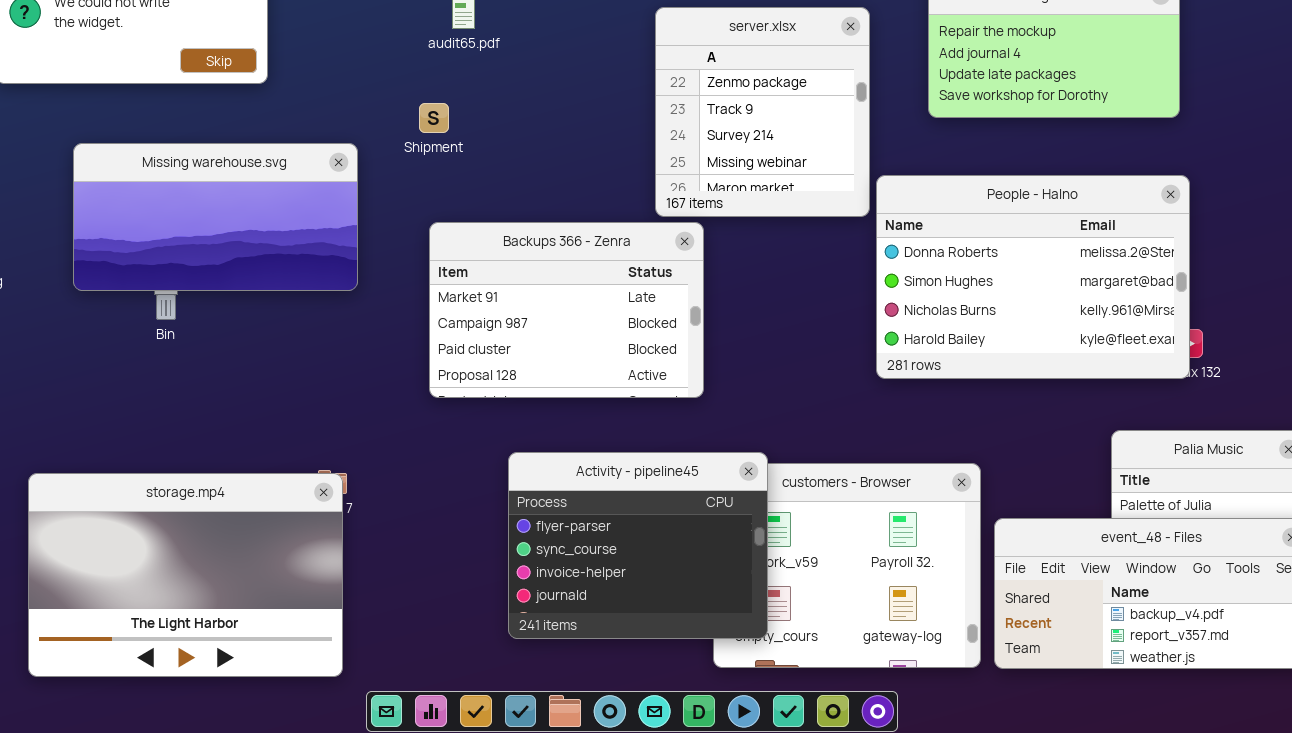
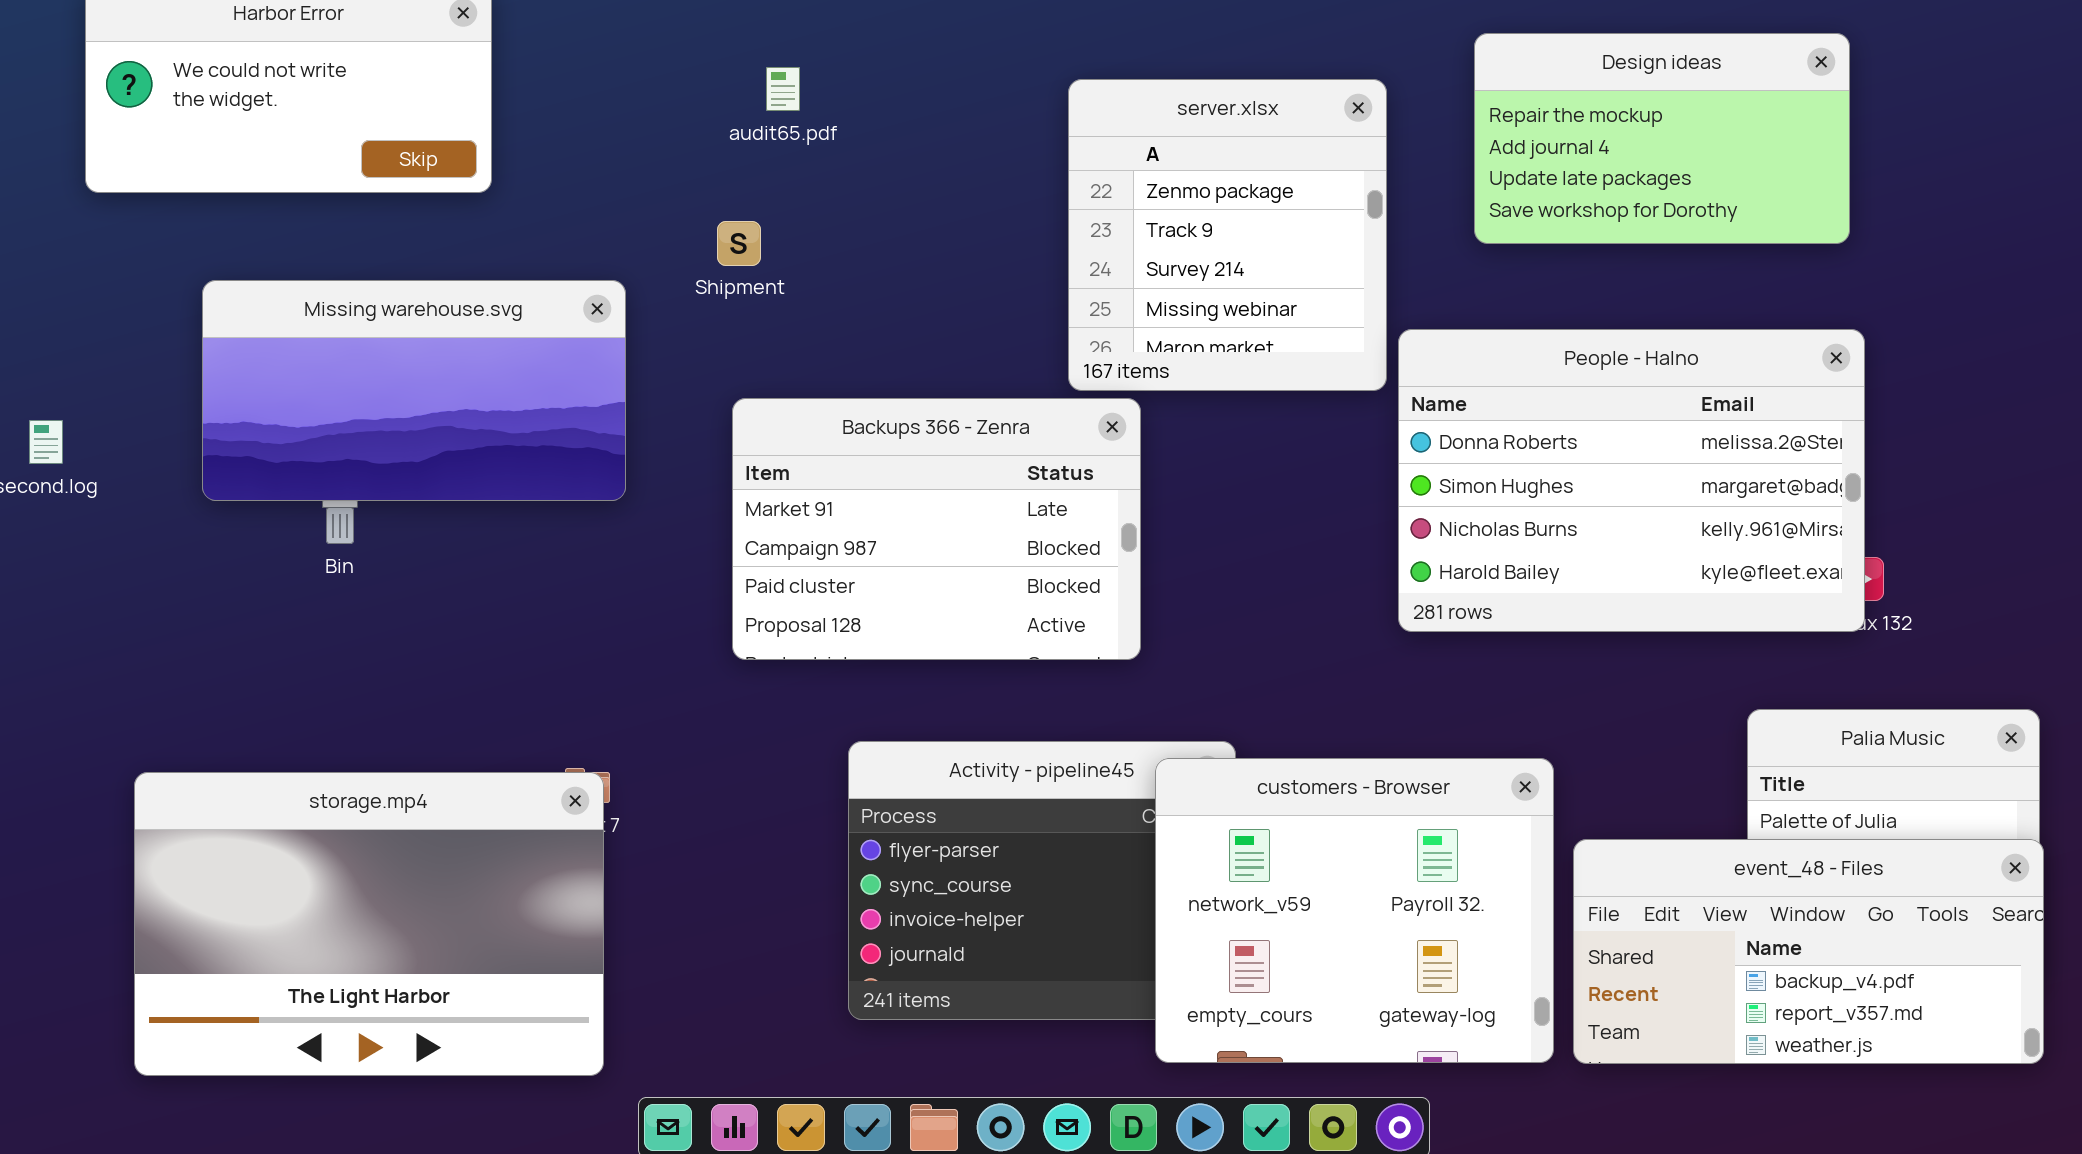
customers - Browser: [713,463,981,668] -> [1155,758,1554,1063], raised

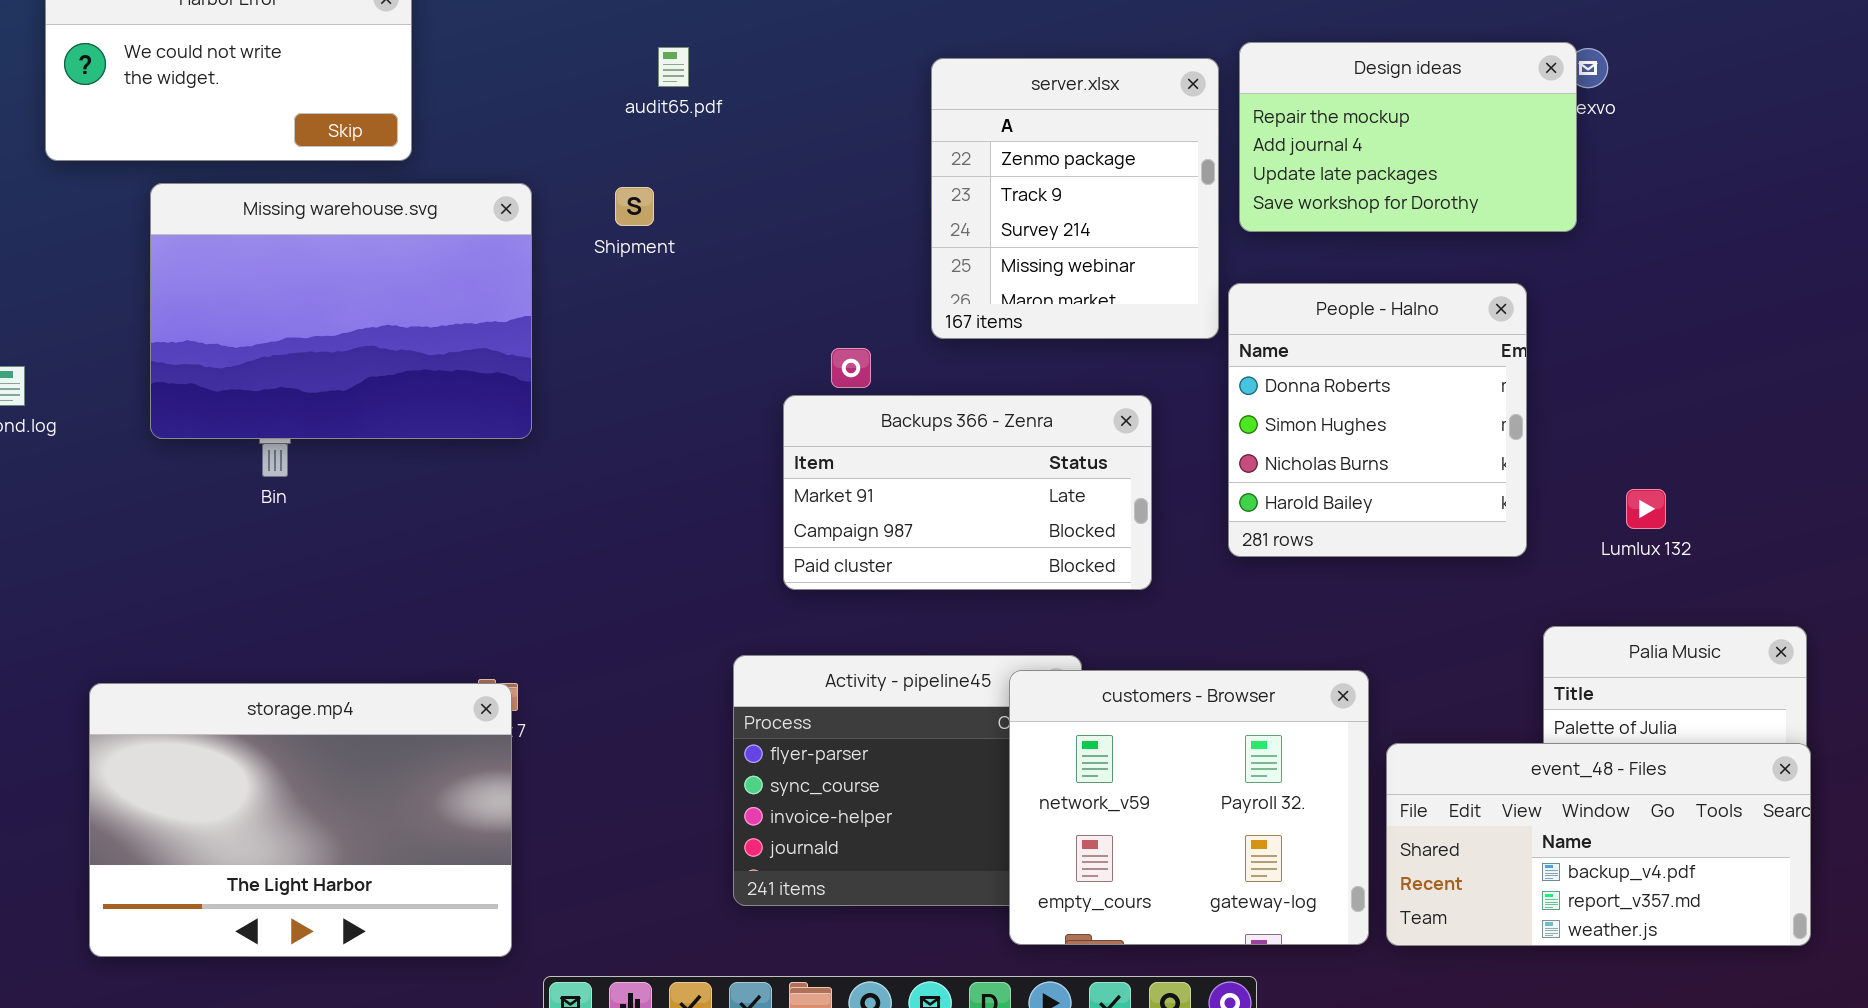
Design ideas: [1474,33,1850,244] -> [1239,42,1577,232], moved
Missing warehouse.svg: [202,280,626,501] -> [150,183,532,439], resized
People - Halno: [1398,329,1865,632] -> [1228,283,1527,557], resized
Backups 366 - Zenra: [732,398,1141,660] -> [783,395,1152,590], moved, resized

